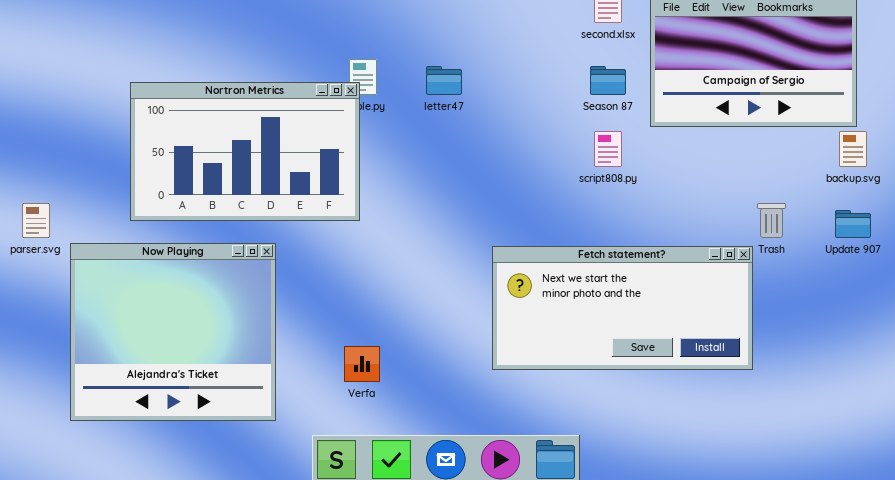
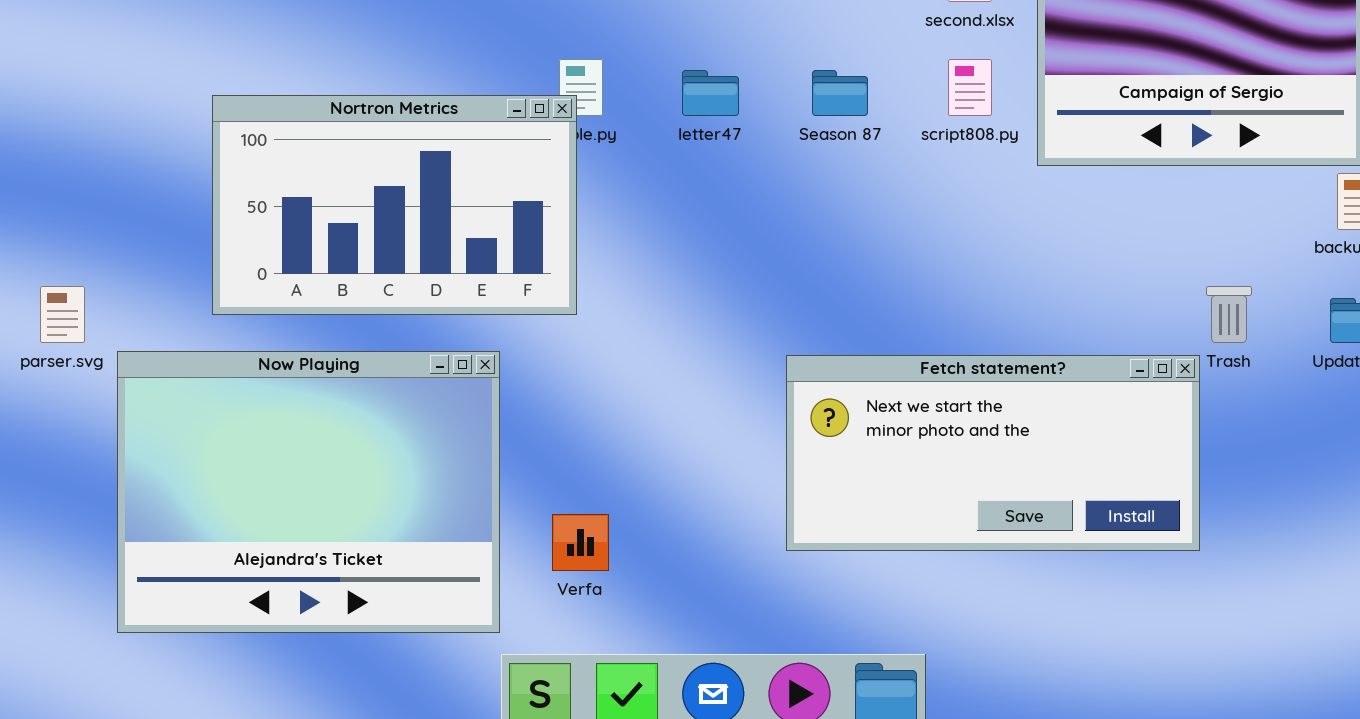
Season 87: [590,66,626,95] -> [812,70,868,116], moved
script808.py: [594,131,622,167] -> [948,59,992,116], moved
Now Playing: [70,243,276,421] -> [117,351,500,633], resized

